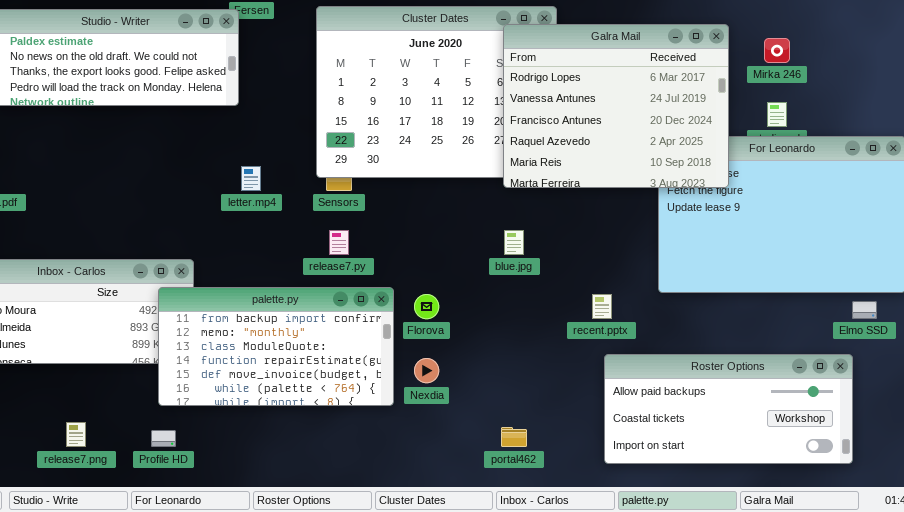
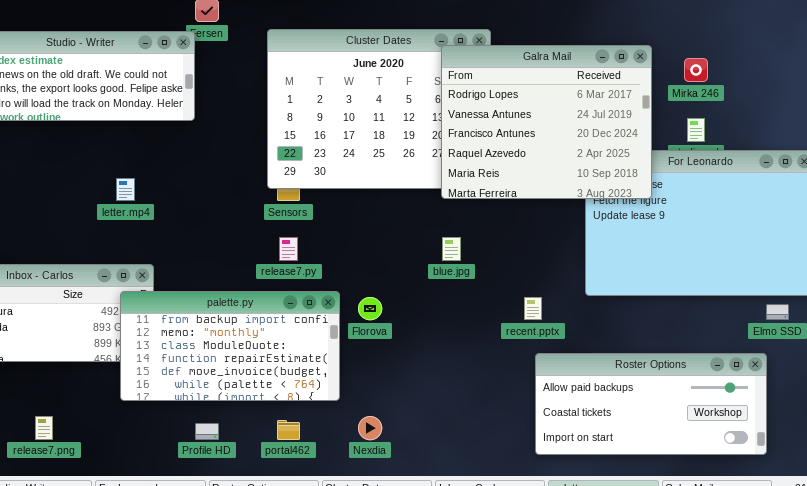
letter.mp4: [241,166,261,191] -> [116,178,135,201], moved
Nexdia: [414,358,439,383] -> [358,416,382,440], moved
portal462: [501,427,527,447] -> [277,420,300,440], moved
Profile HD: [151,430,176,447] -> [195,423,219,440], moved

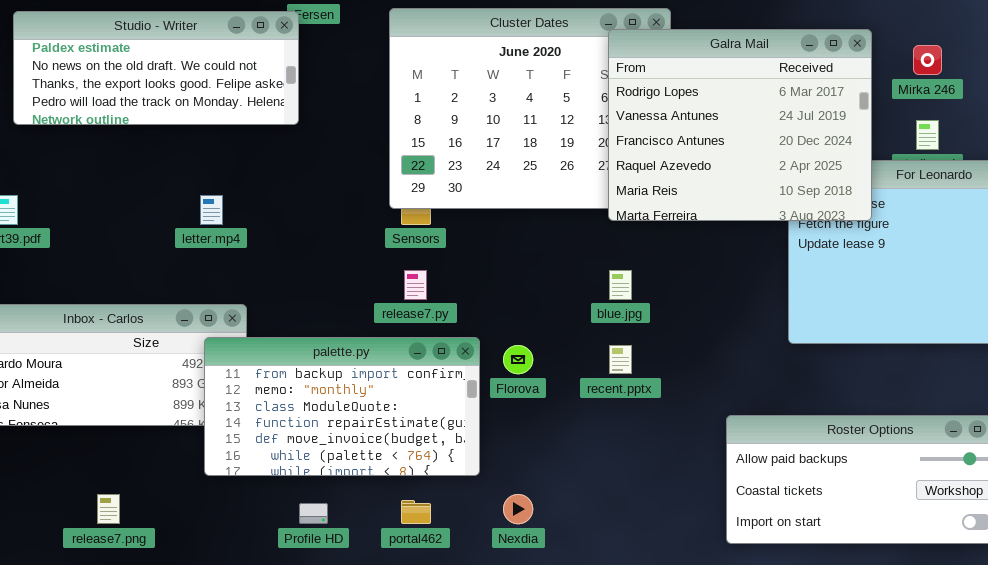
recent.pptx: [524,297,542,320] -> [609,345,632,374], moved

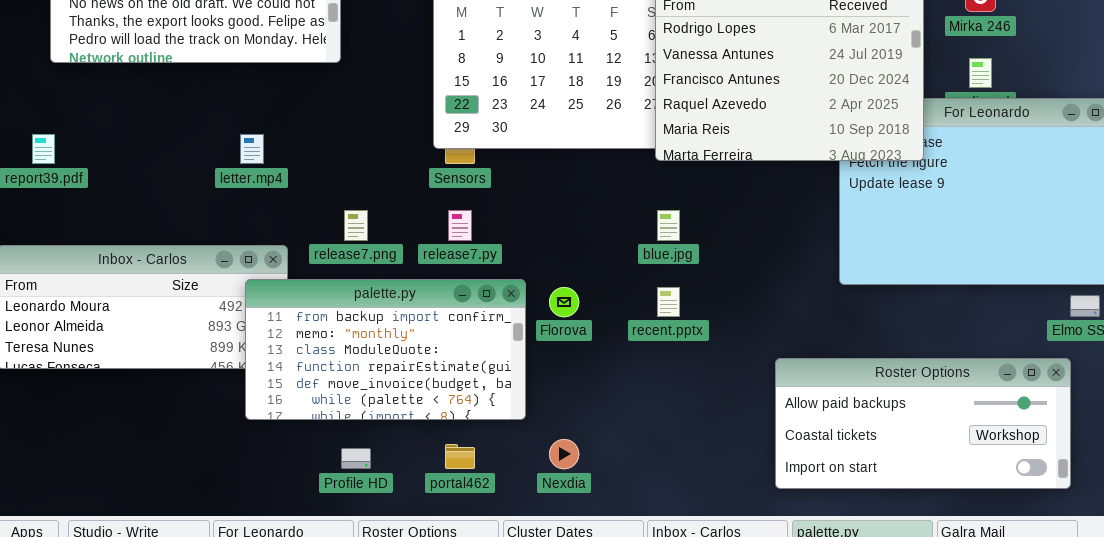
release7.png: [97,494,120,524] -> [344,210,368,241], moved

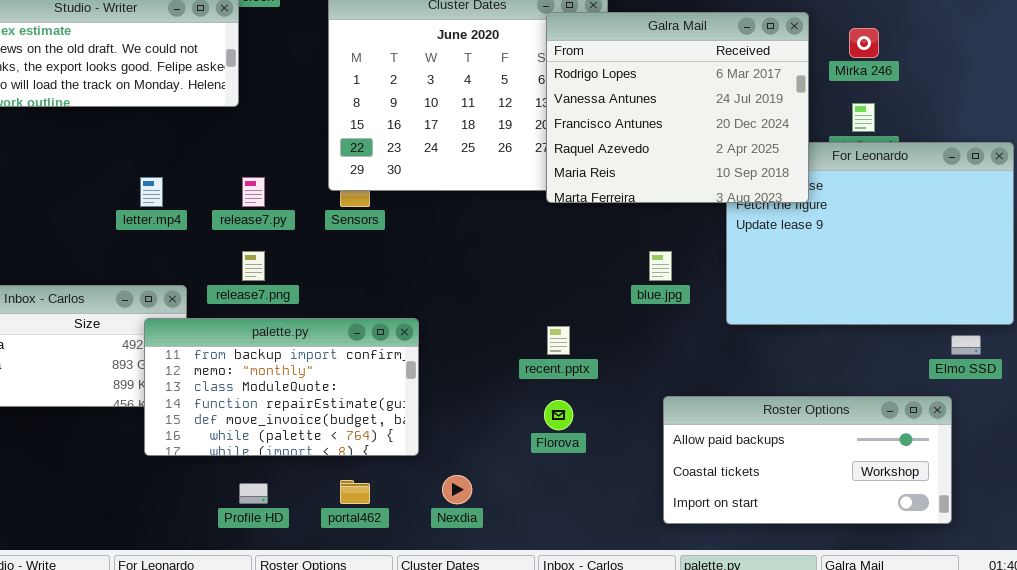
release7.py: [448,210,472,241] -> [242,177,265,207], moved
blue.jpg: [657,210,680,241] -> [649,251,672,281], moved
Florova: [549,287,579,317] -> [544,400,573,430], moved

